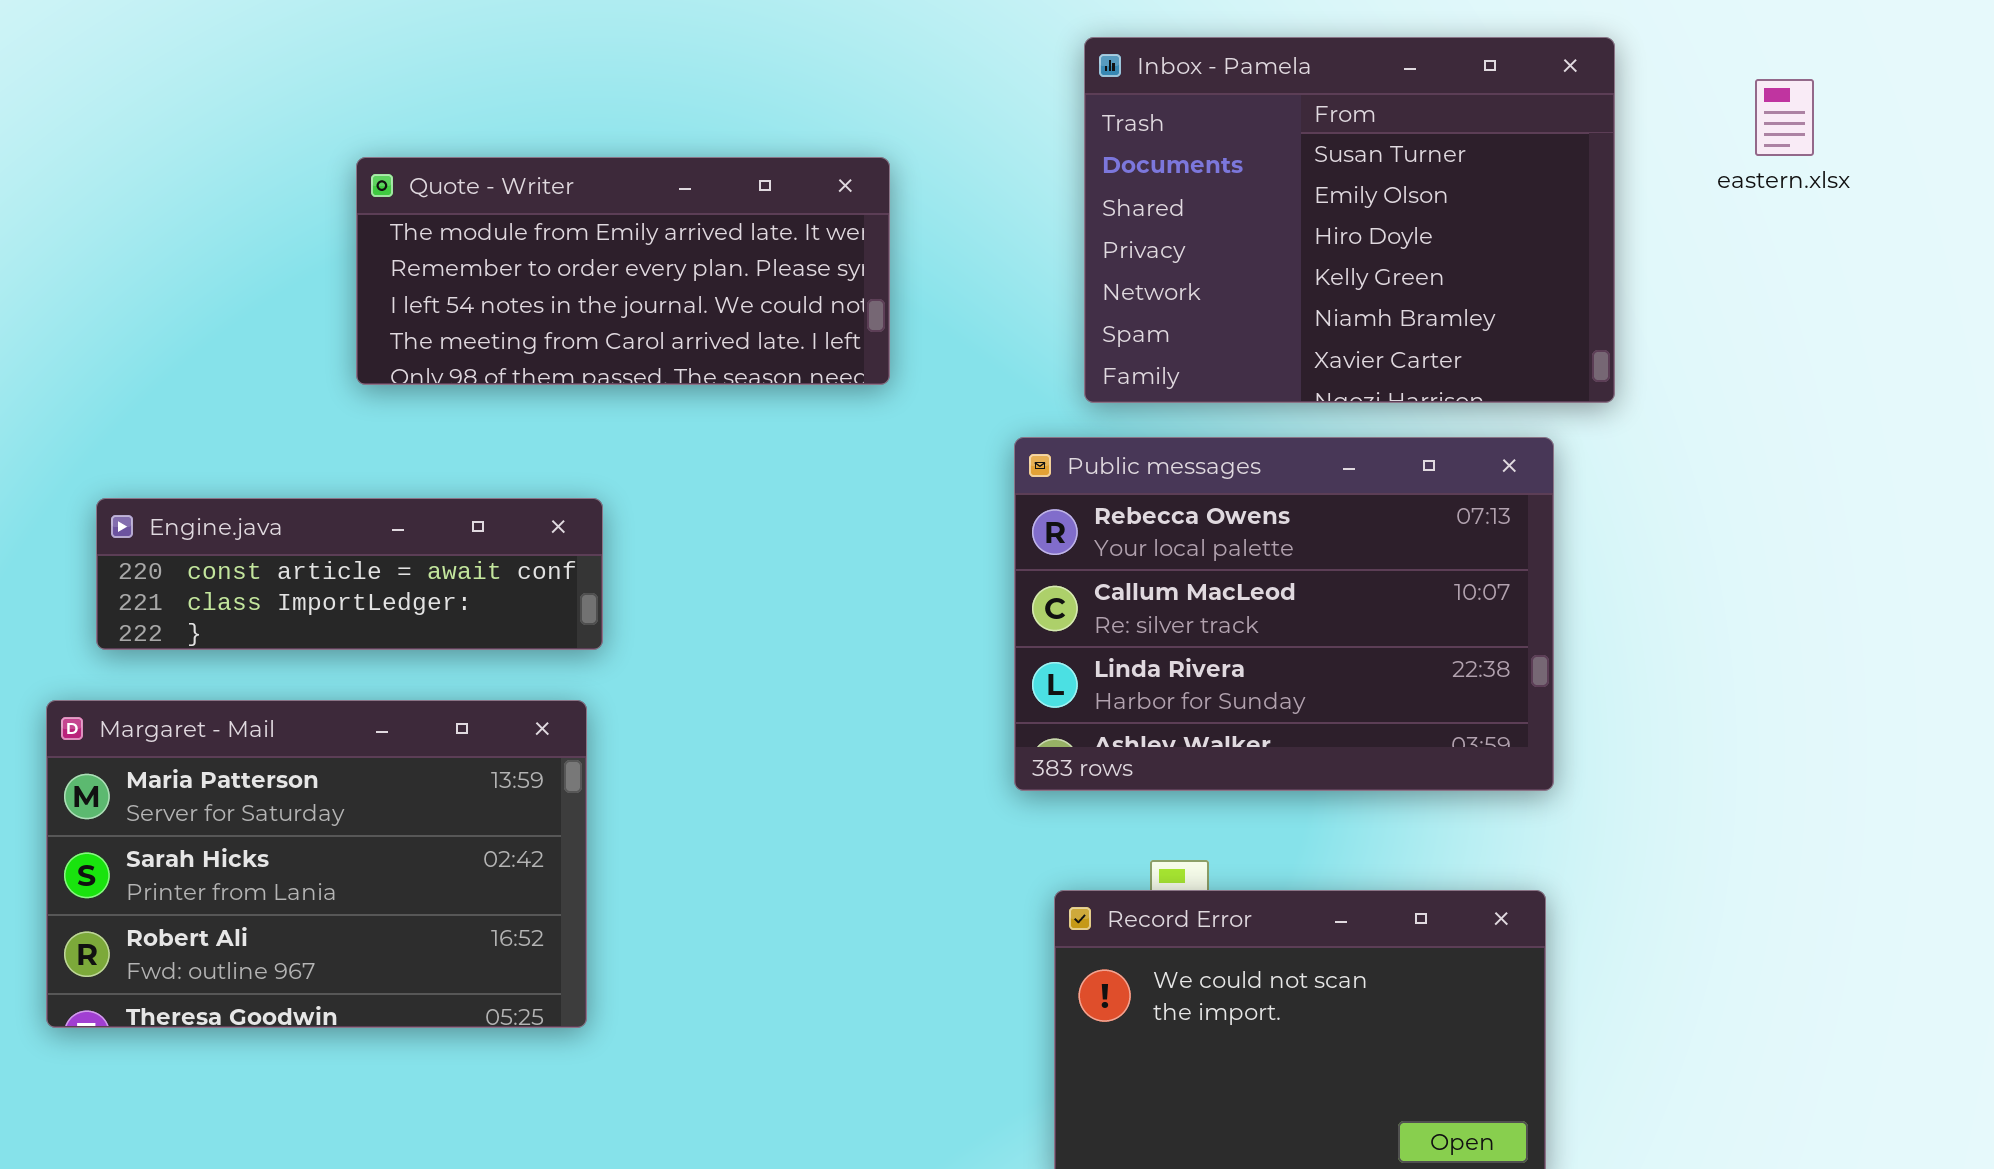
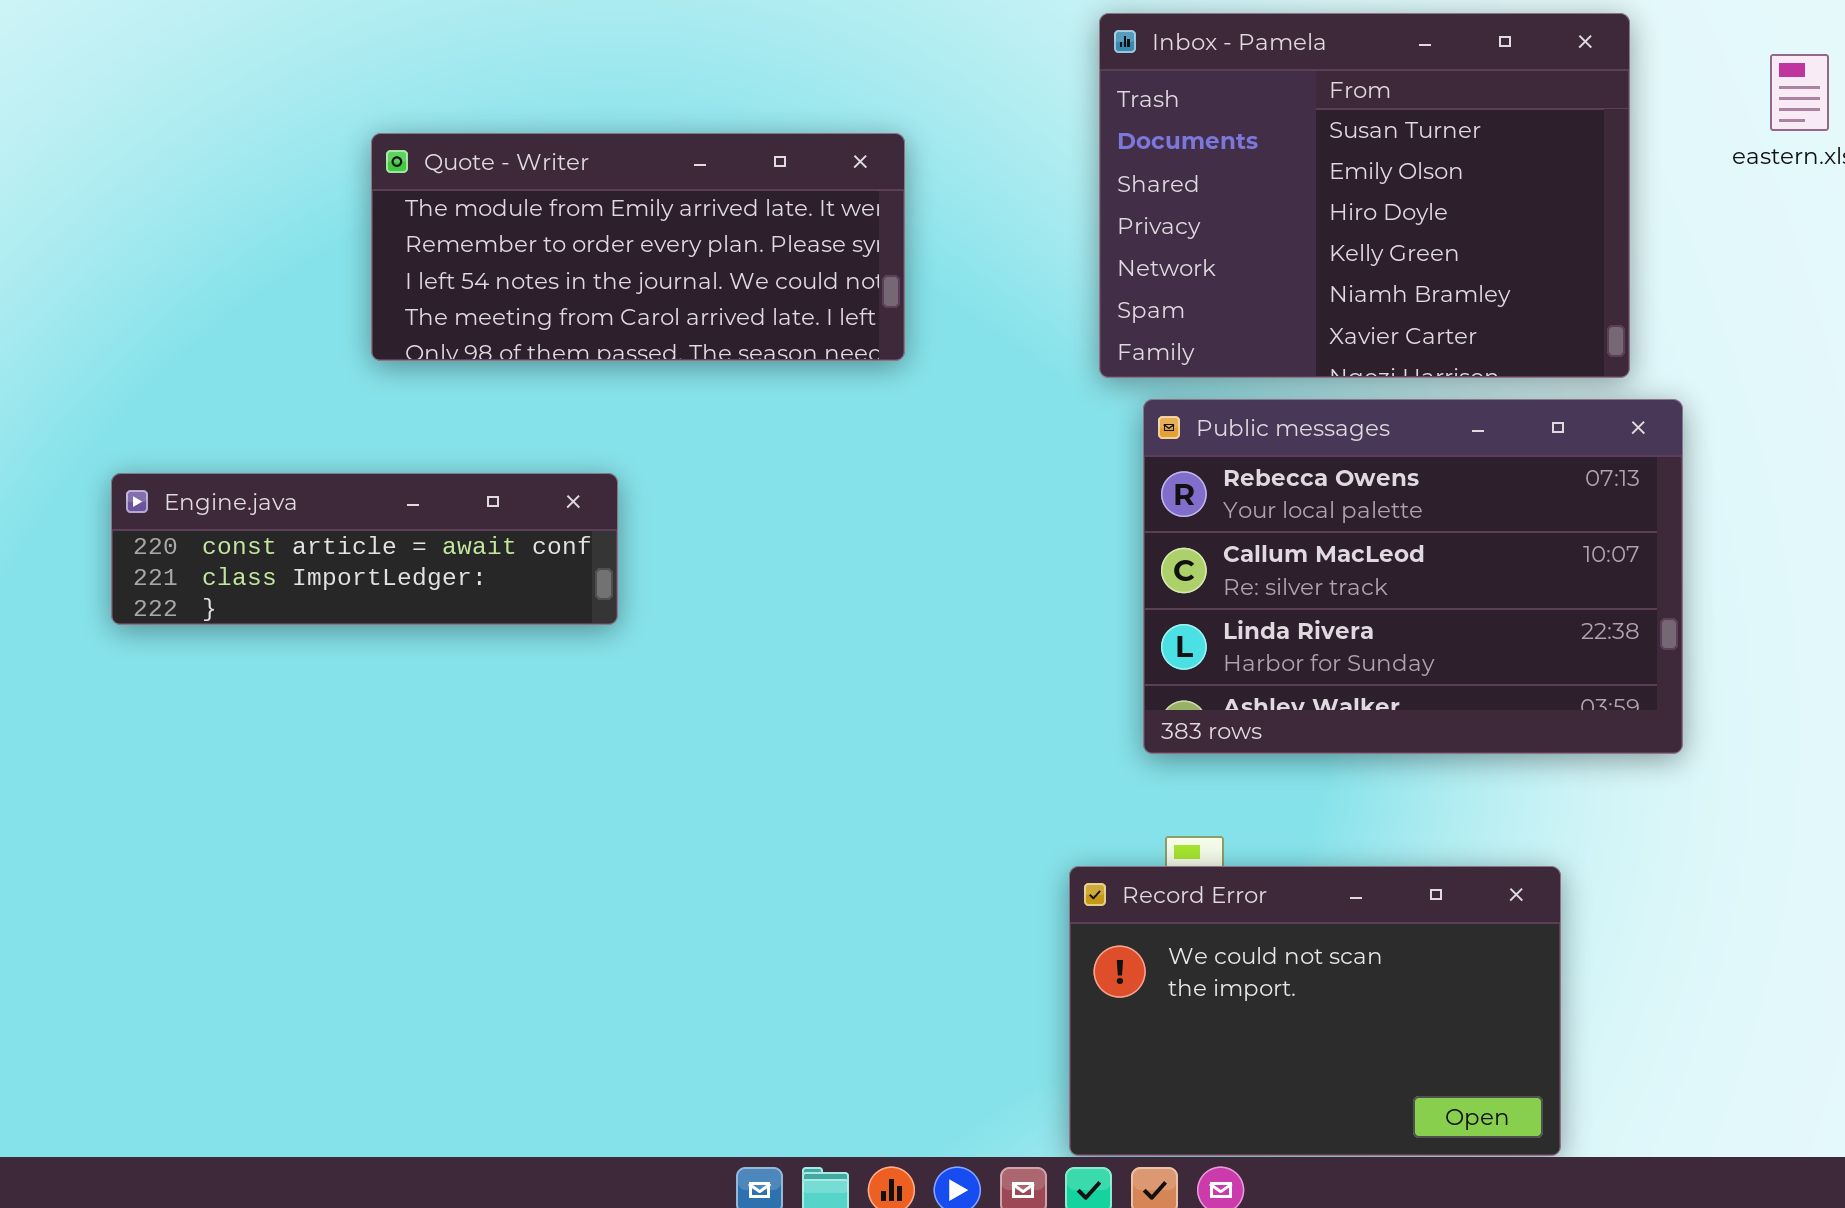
Public messages: [1014,437,1554,791] -> [1143,399,1683,754], moved
Margaret - Mail: [46,700,587,1028] -> none, closed

